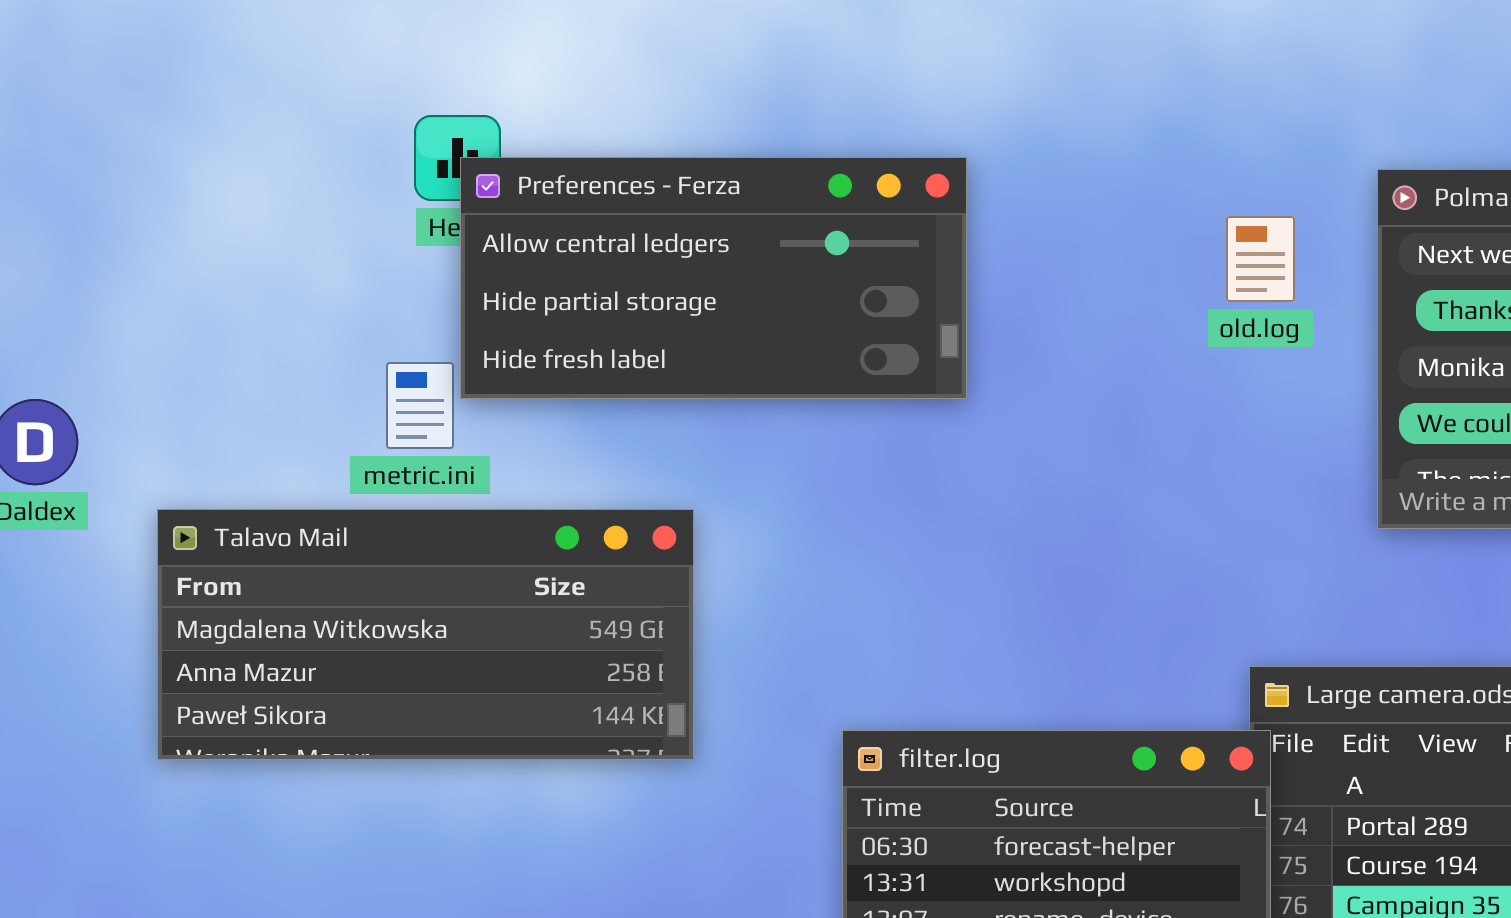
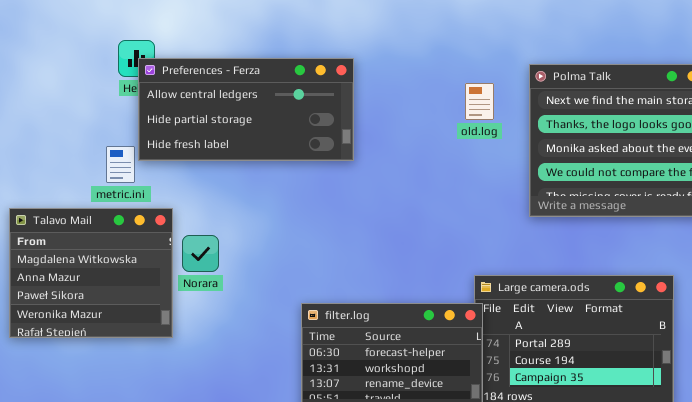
Talavo Mail: [157,509,694,760] -> [9,208,173,338], resized

